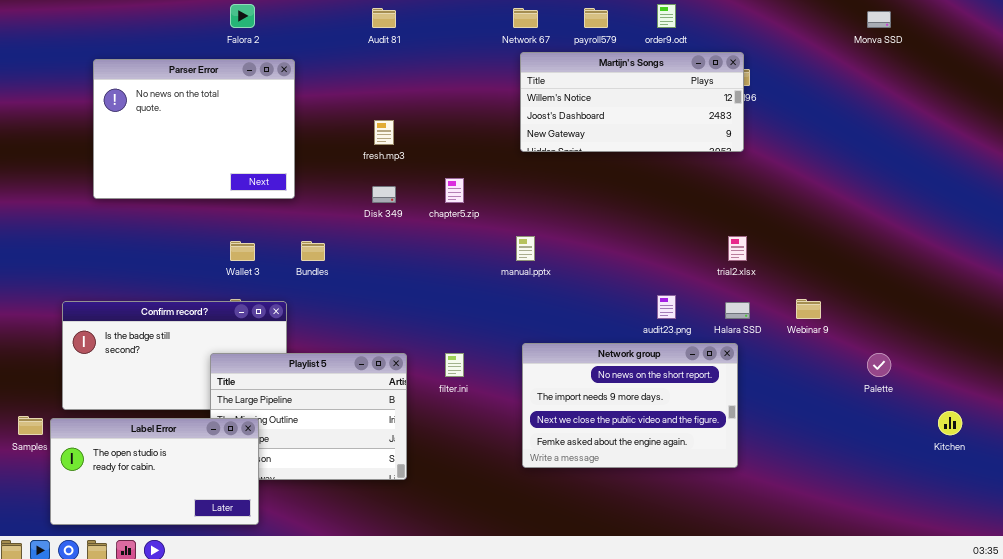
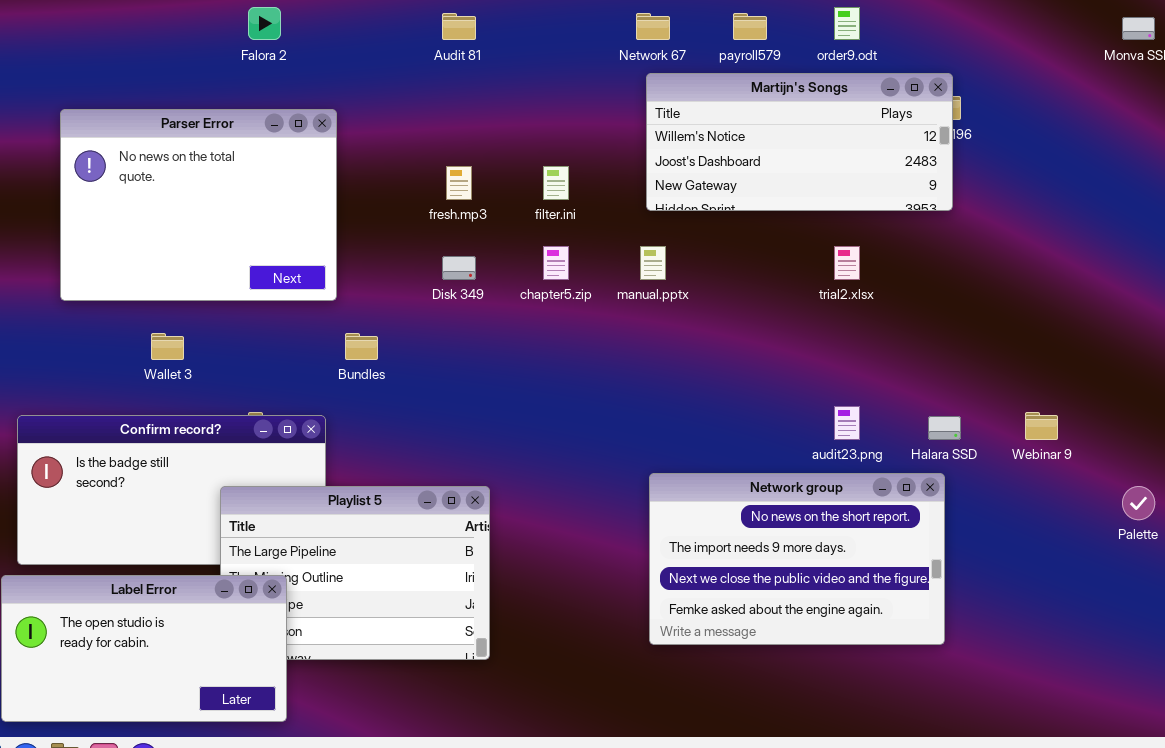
Parser Error: [93,59,295,199] -> [60,109,337,301], moved
manual.pptx: [516,236,535,261] -> [640,246,666,280], moved
trial2.xlsx: [728,236,747,261] -> [834,246,860,280], moved
Wallet 3: [230,241,255,261] -> [151,333,184,360], moved
filter.ini: [445,353,464,377] -> [543,166,569,200], moved

